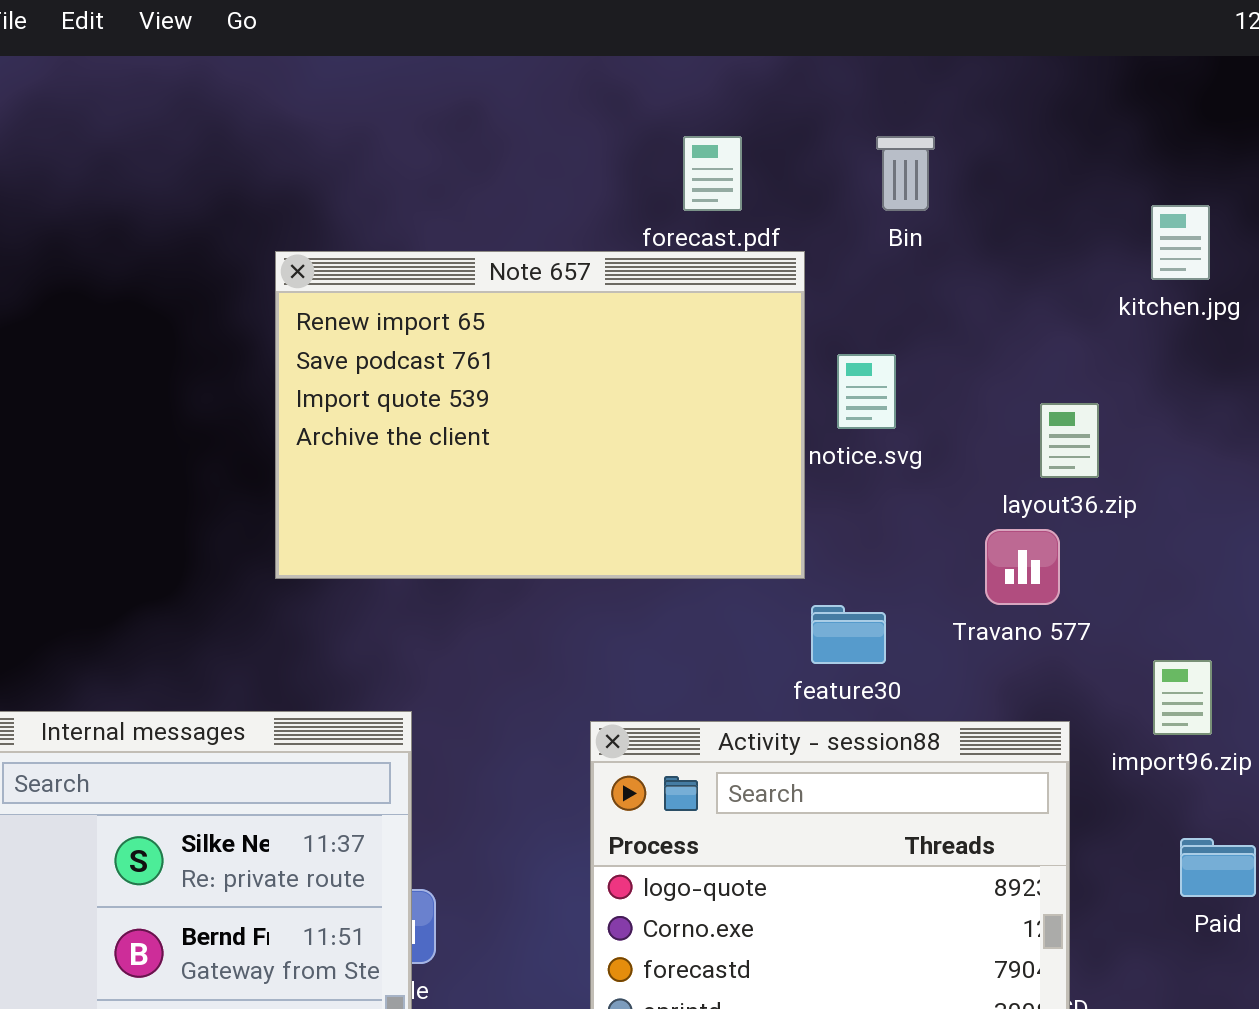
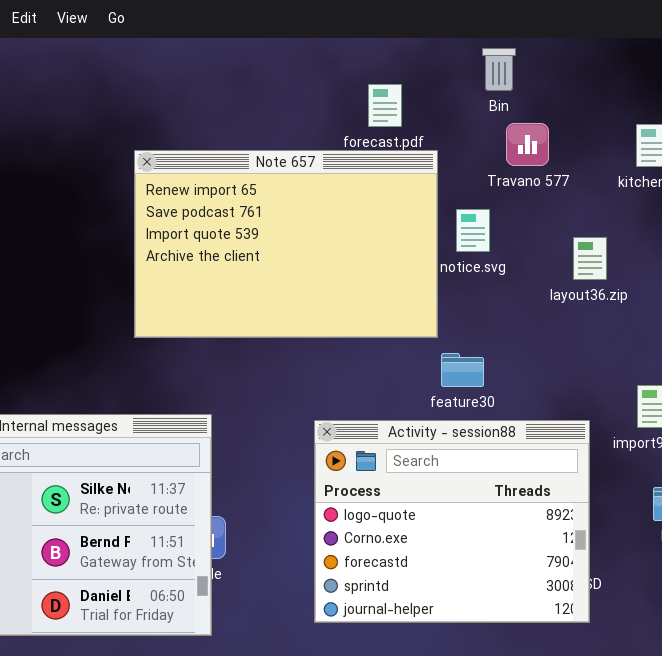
Bin: [876,136,935,211] -> [482,48,516,91], moved
Travano 577: [985,529,1060,605] -> [506,123,549,166], moved

